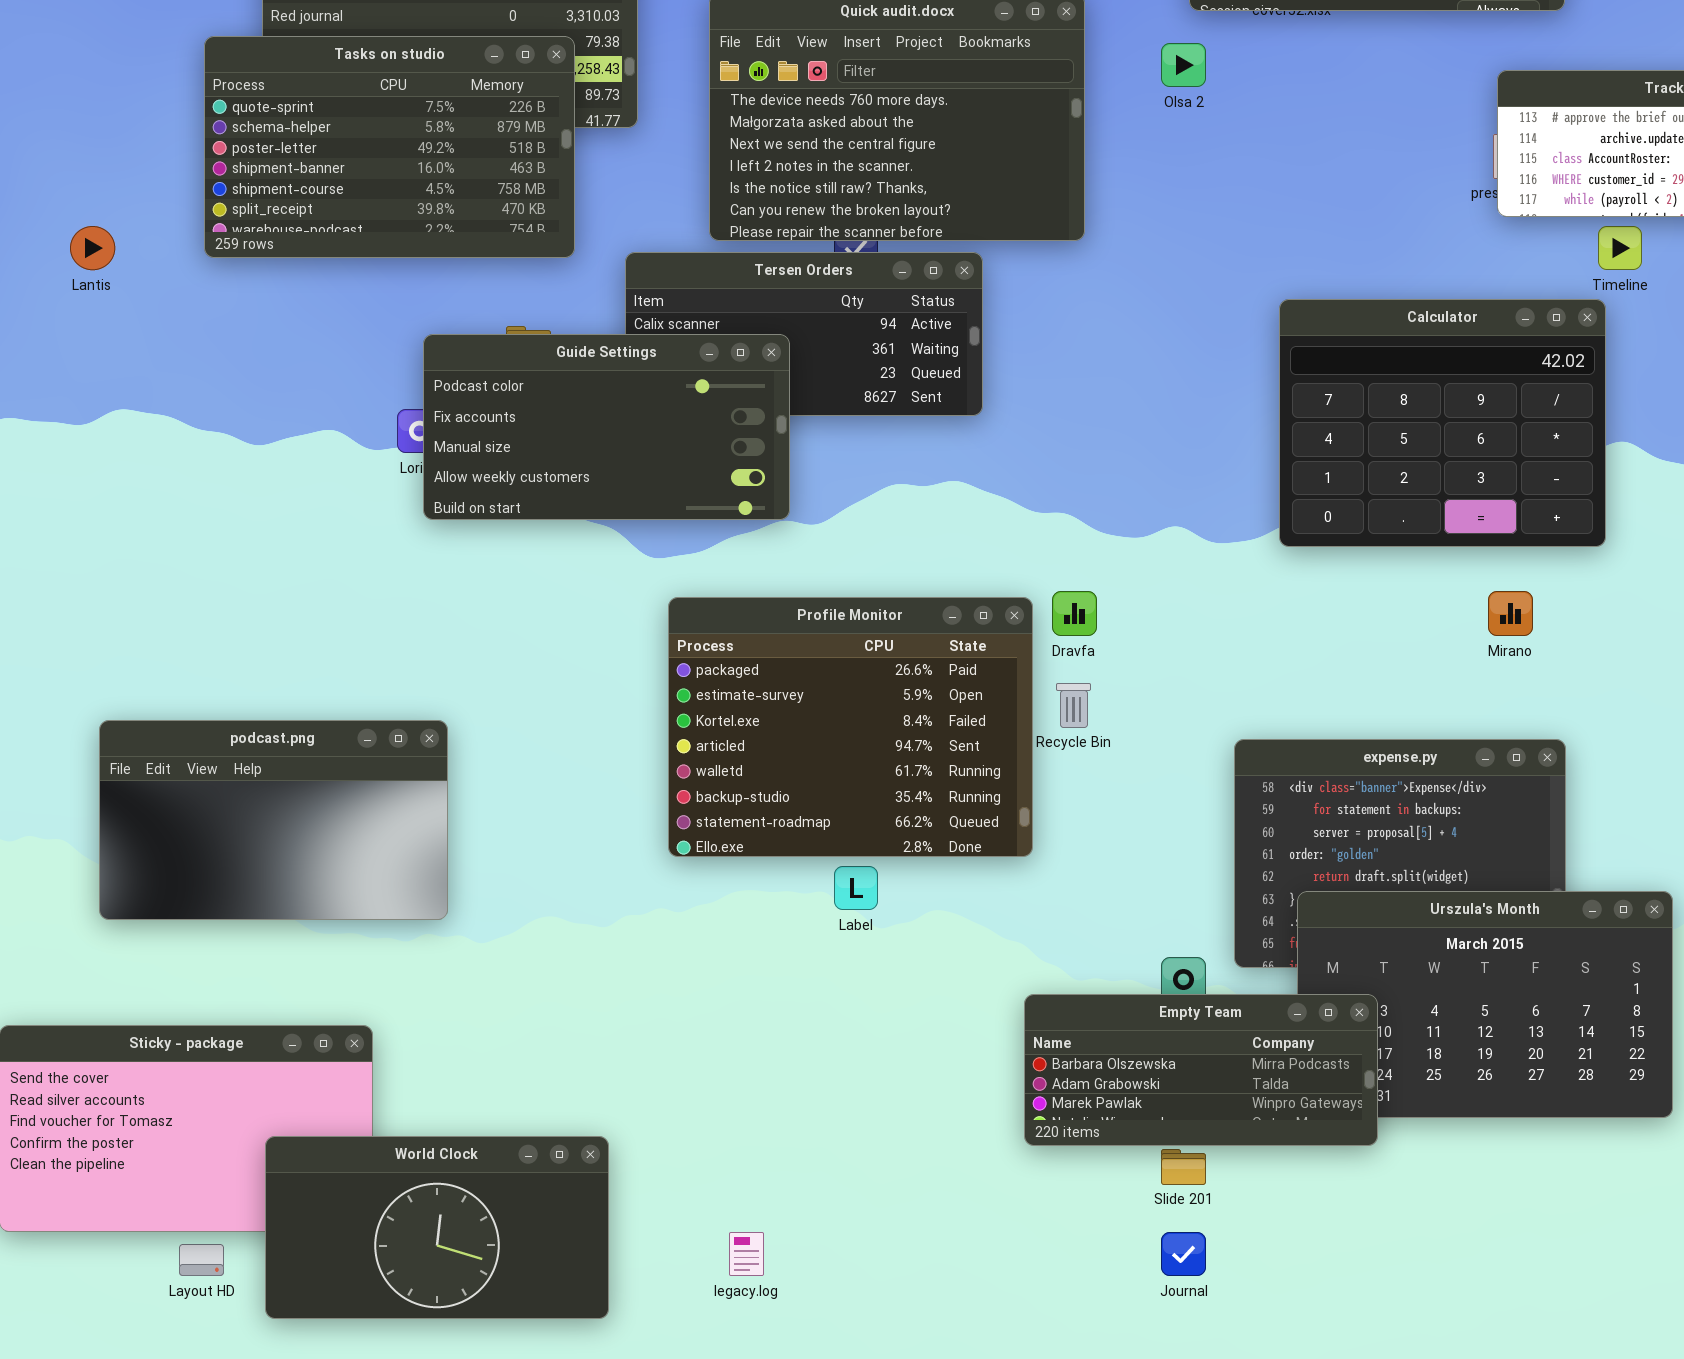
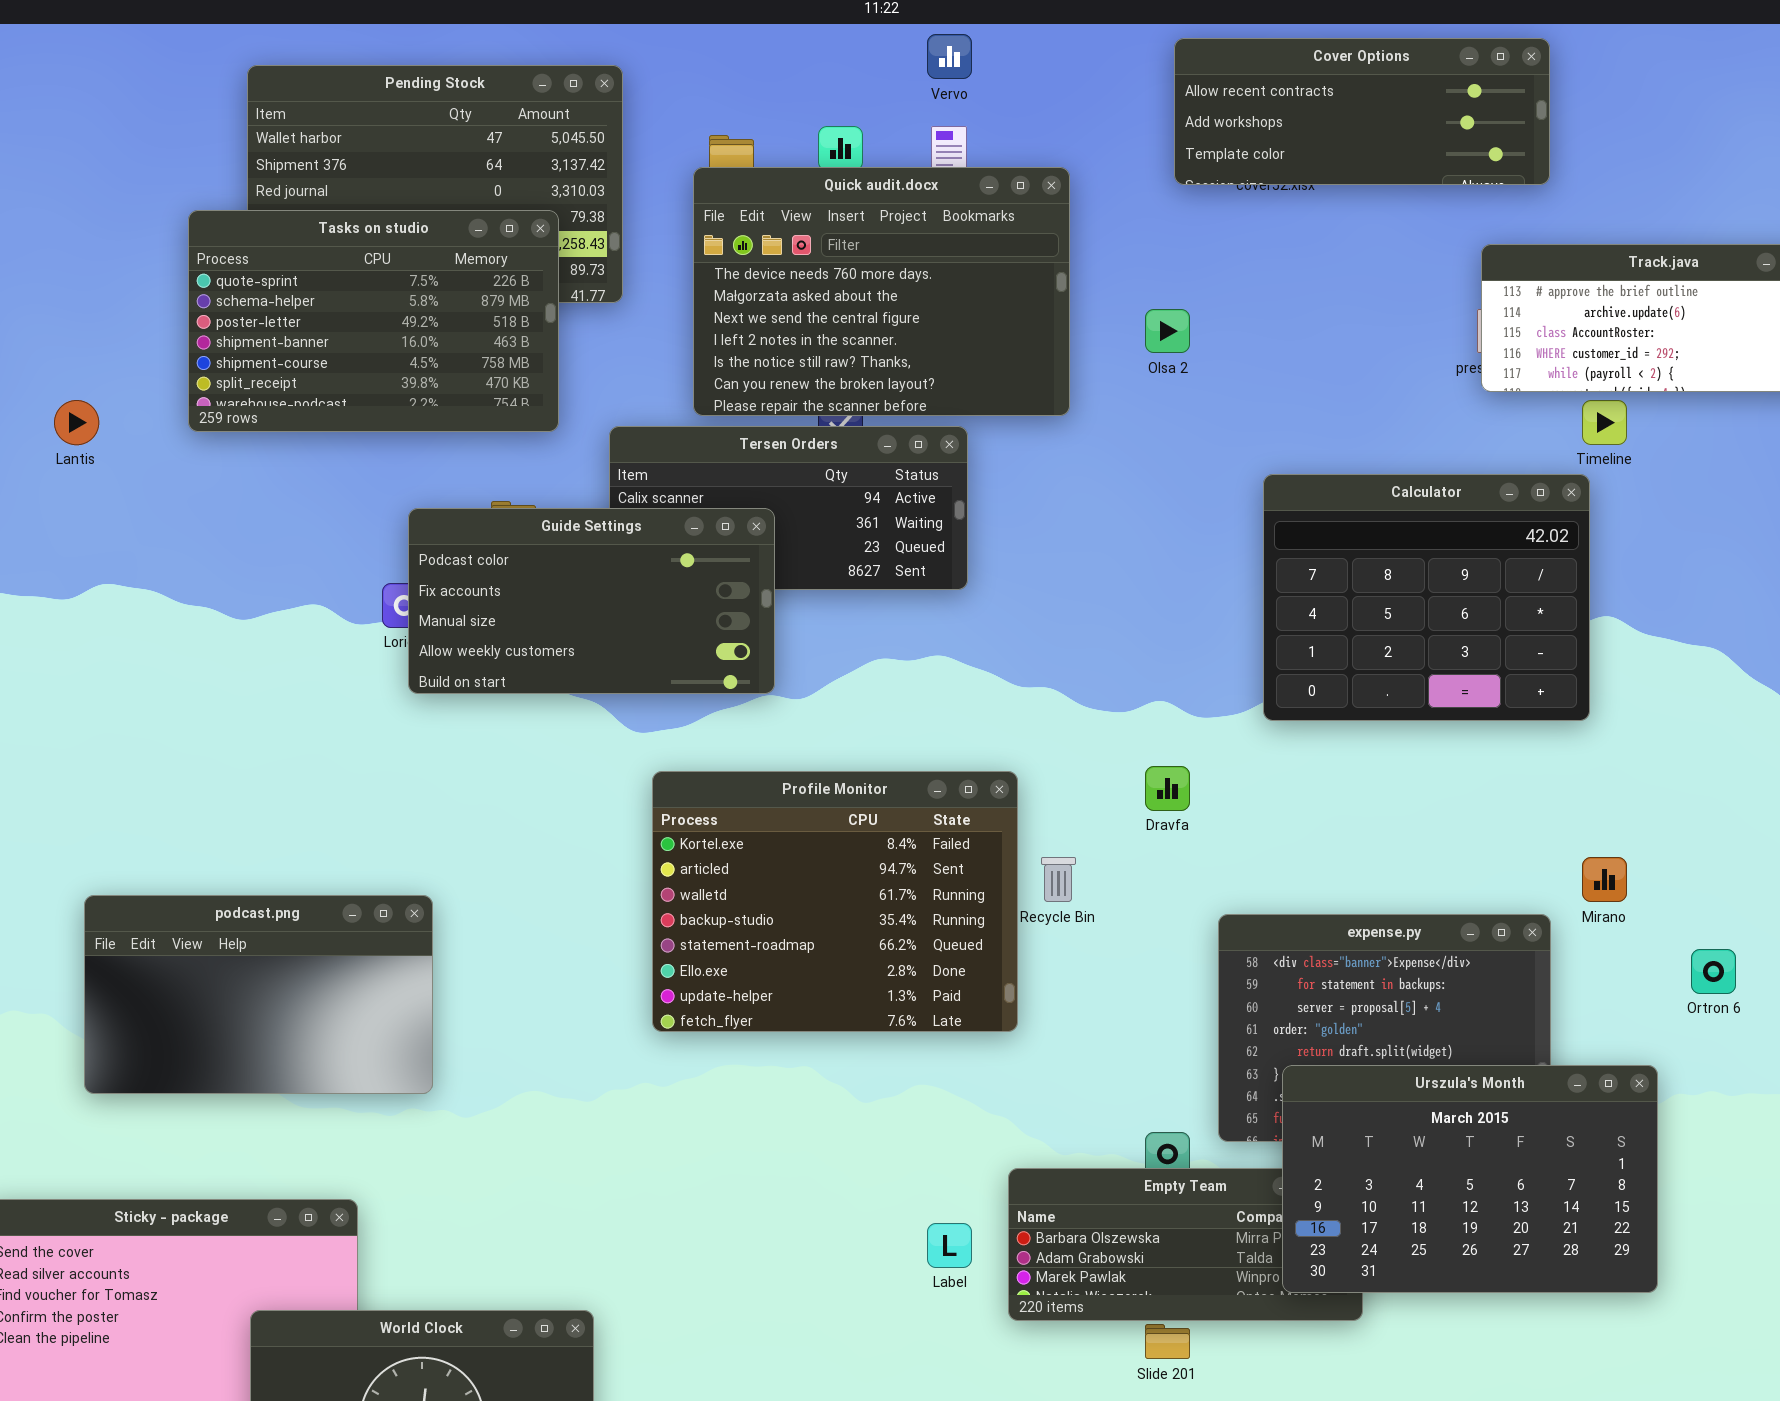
Olsa 2: [1161,43,1206,87] -> [1145,309,1190,353], moved
Dravfa: [1052,591,1097,636] -> [1145,766,1190,811], moved
Mirano: [1488,591,1533,636] -> [1582,857,1627,902], moved
Profile Monitor: [668,597,1033,857] -> [652,771,1018,1032], scrolled down 2 rows
Label: [834,866,878,910] -> [927,1223,972,1268], moved
Urszula's Month: [1297,891,1673,1118] -> [1282,1065,1658,1293], raised

